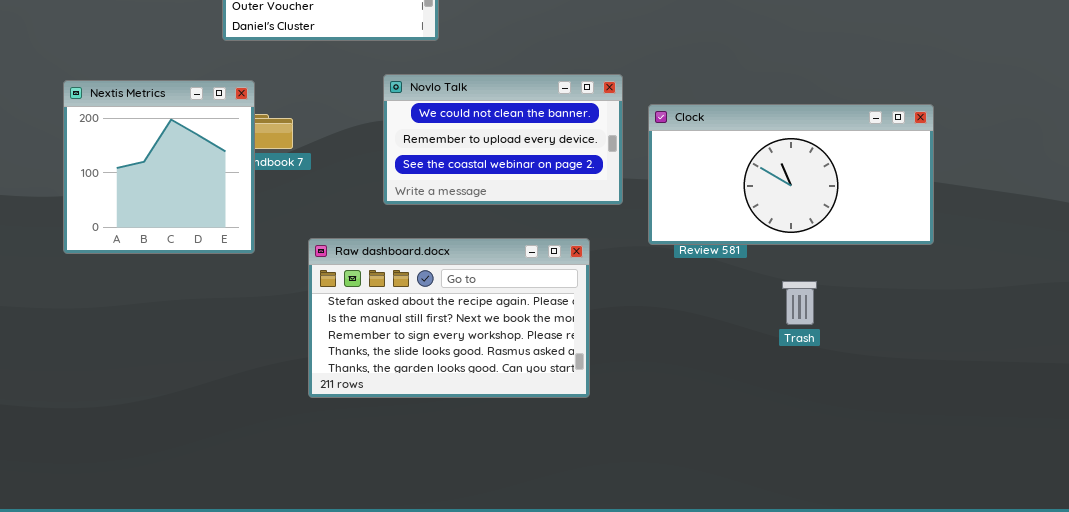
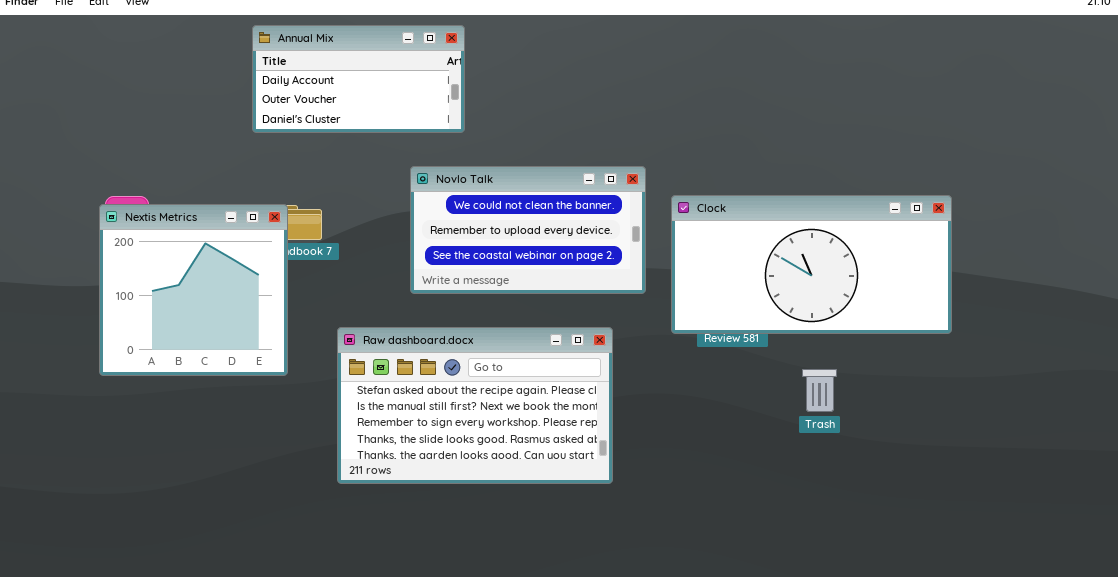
Nextis Metrics: [63,80,255,254] -> [99,204,288,376], moved

